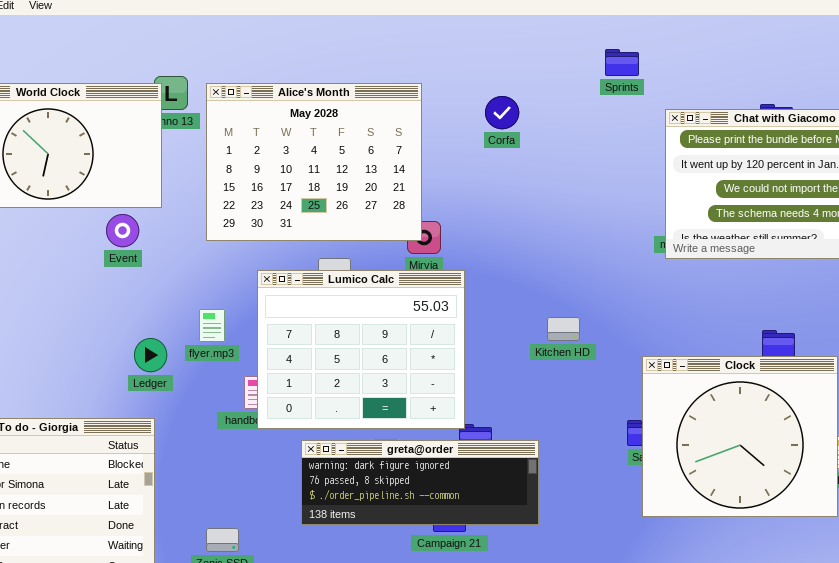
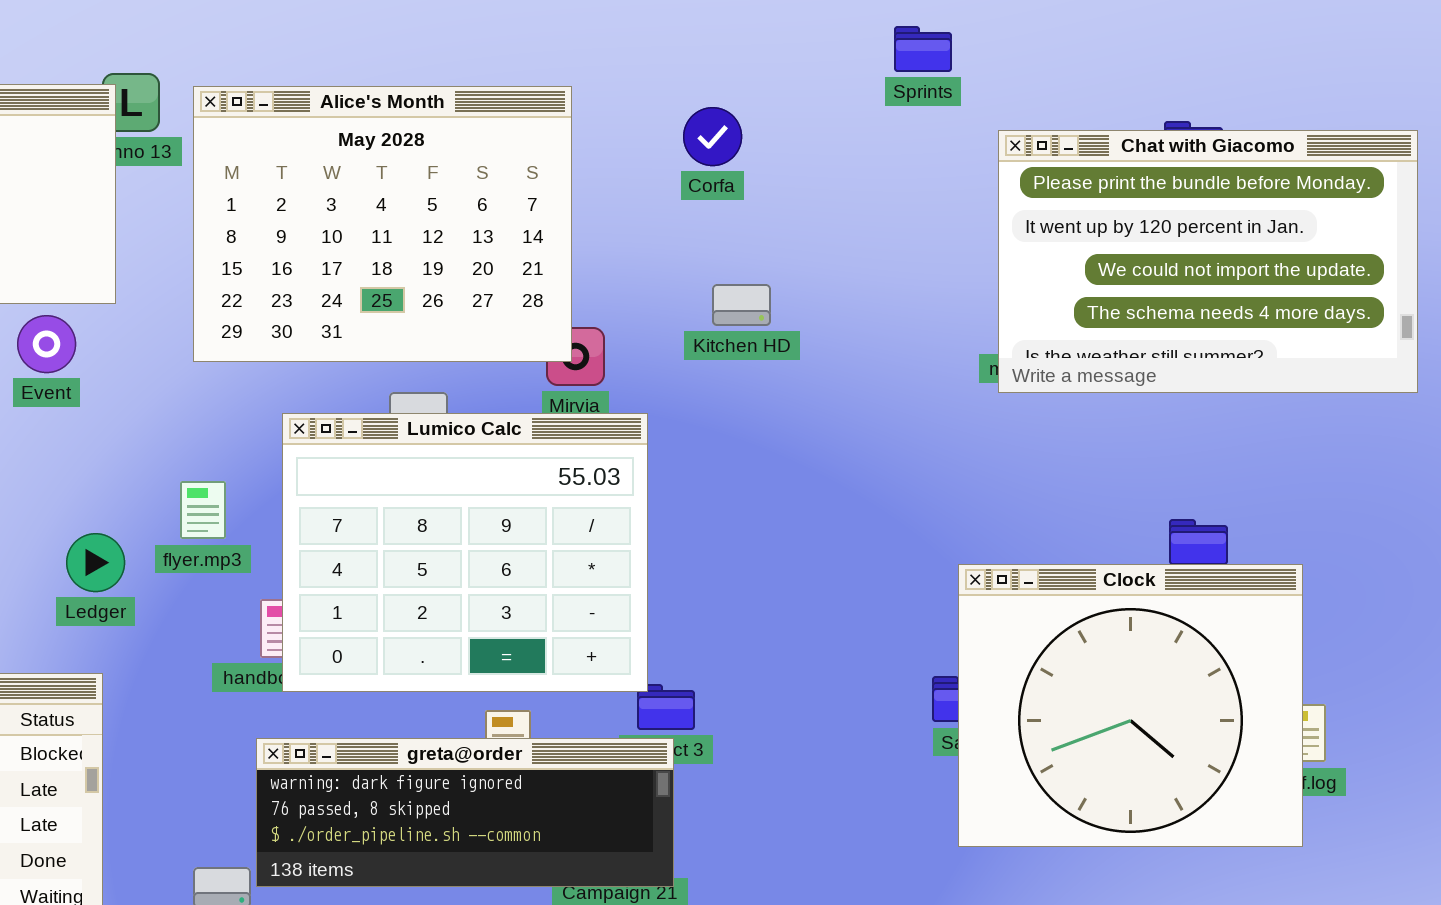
Kitchen HD: [547,317,580,341] -> [712,284,771,326], moved
greta@order: [301,440,539,525] -> [256,738,674,887], moved

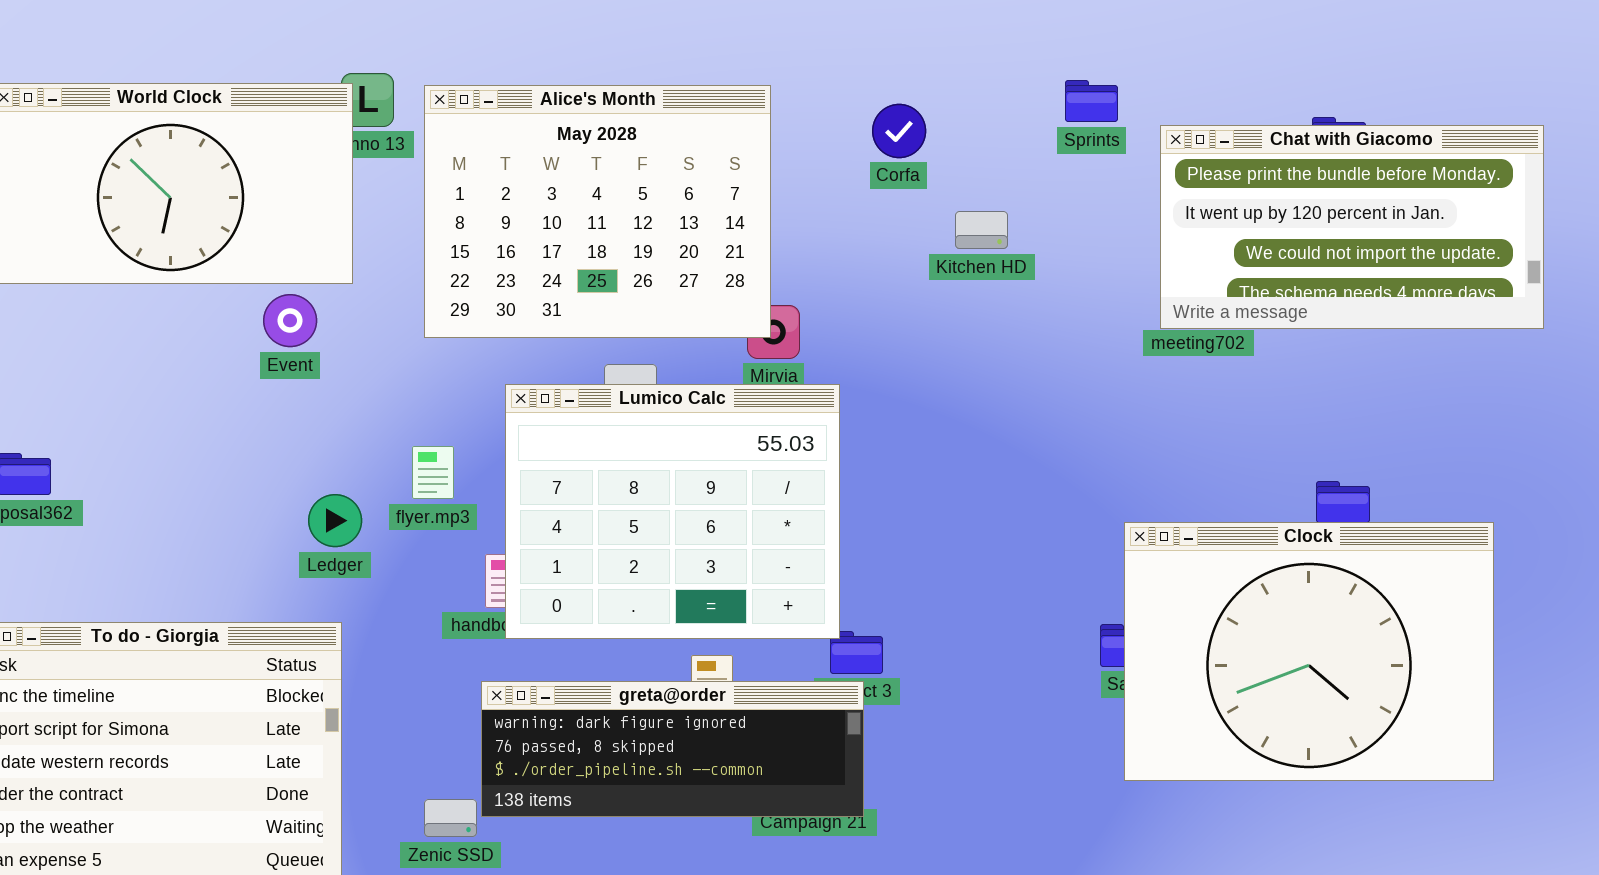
Sprints: [894,26,952,72] -> [1065,80,1118,122], moved
Chat with Giacomo: [998,130,1418,393] -> [1160,125,1544,329], resized
Kitchen HD: [712,284,771,326] -> [955,211,1008,249], moved
Clock: [958,564,1303,847] -> [1124,522,1494,781], resized

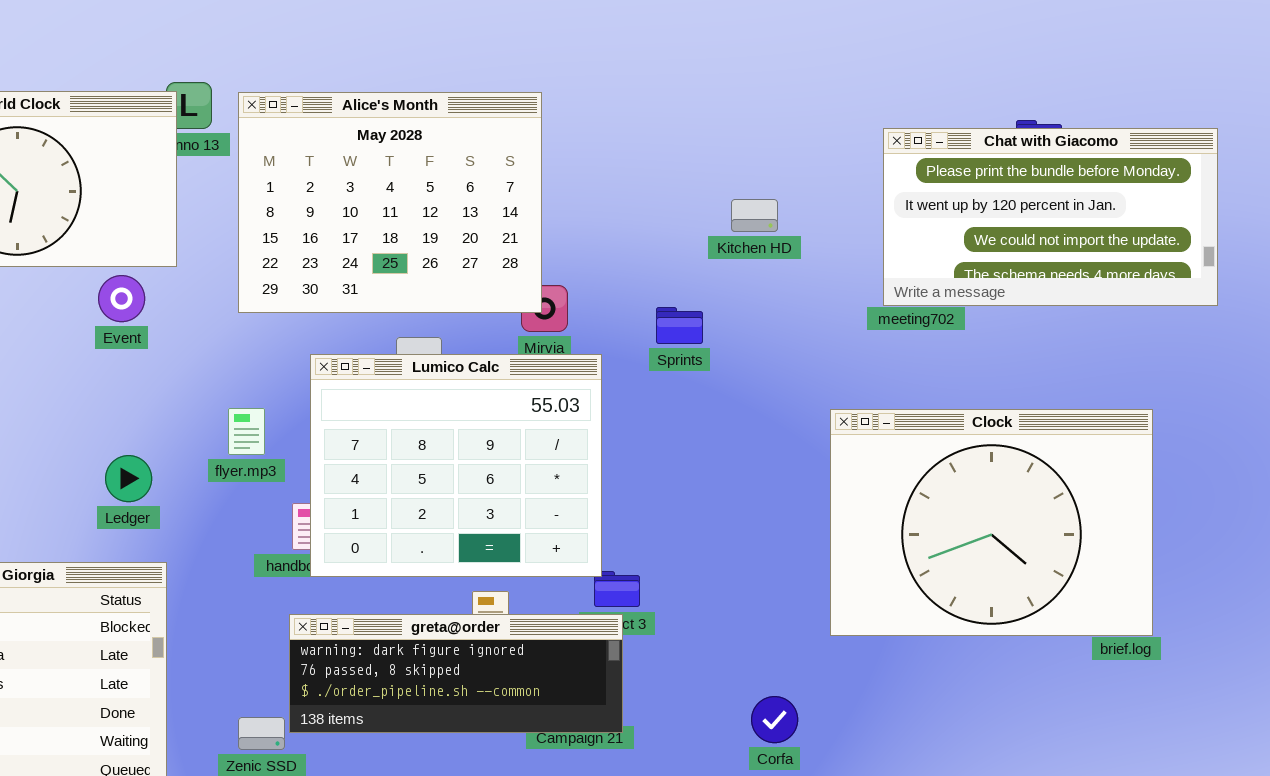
Sprints: [1065,80,1118,122] -> [656,307,703,344], moved
Corfa: [872,104,926,158] -> [751,696,798,743], moved
Kitchen HD: [955,211,1008,249] -> [731,199,778,232], moved
Ledger: [308,494,362,547] -> [105,455,152,502], moved
Clock: [1124,522,1494,781] -> [830,409,1153,636], moved

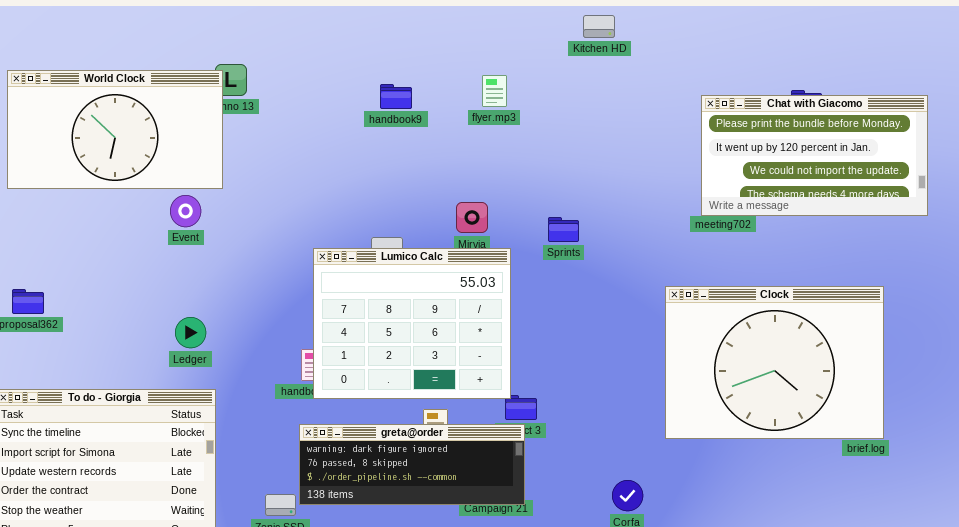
Alice's Month: [238,92,542,313] -> none, closed
Kitchen HD: [731,199,778,232] -> [583,15,615,38], moved
flyer.mp3: [228,408,265,455] -> [482,75,507,107], moved

